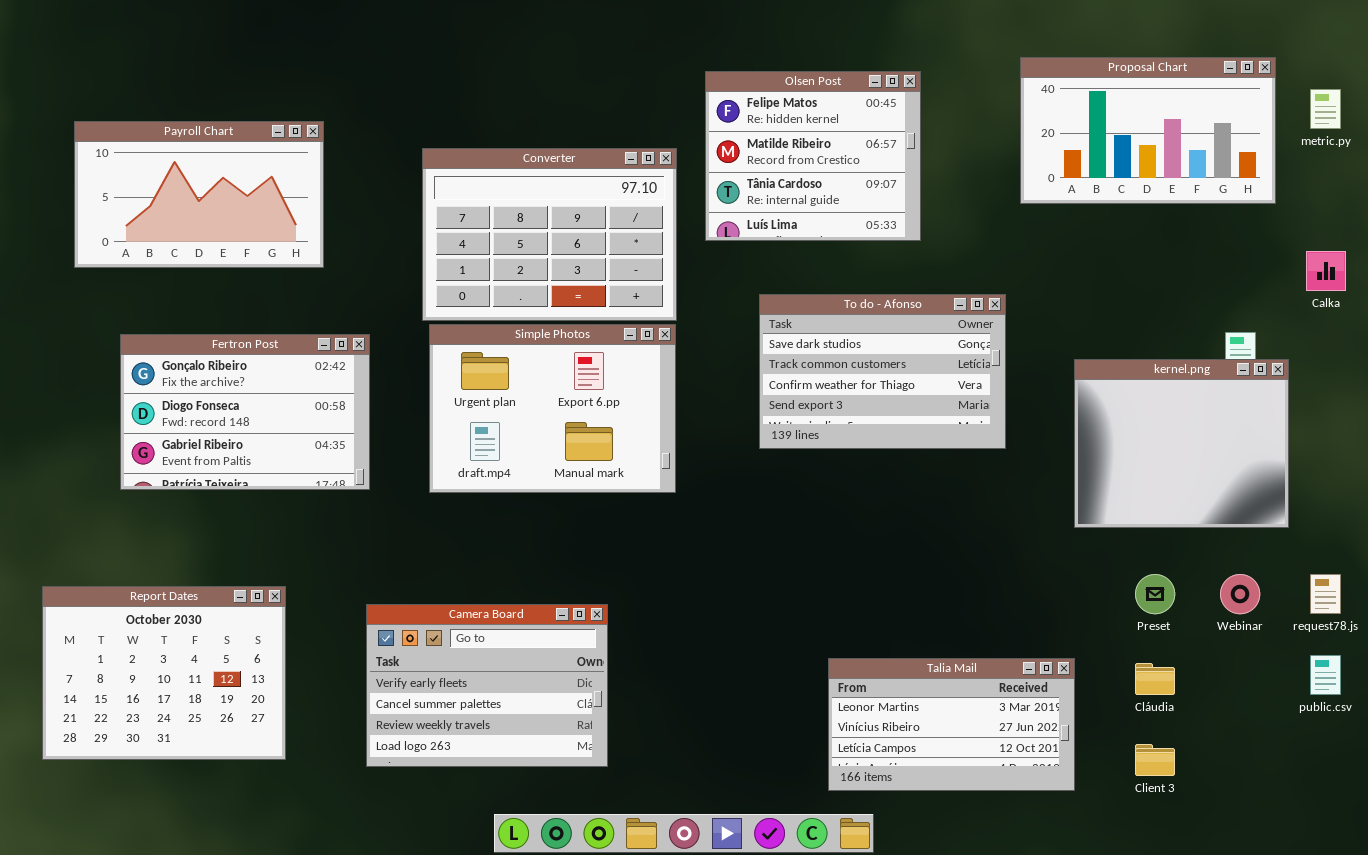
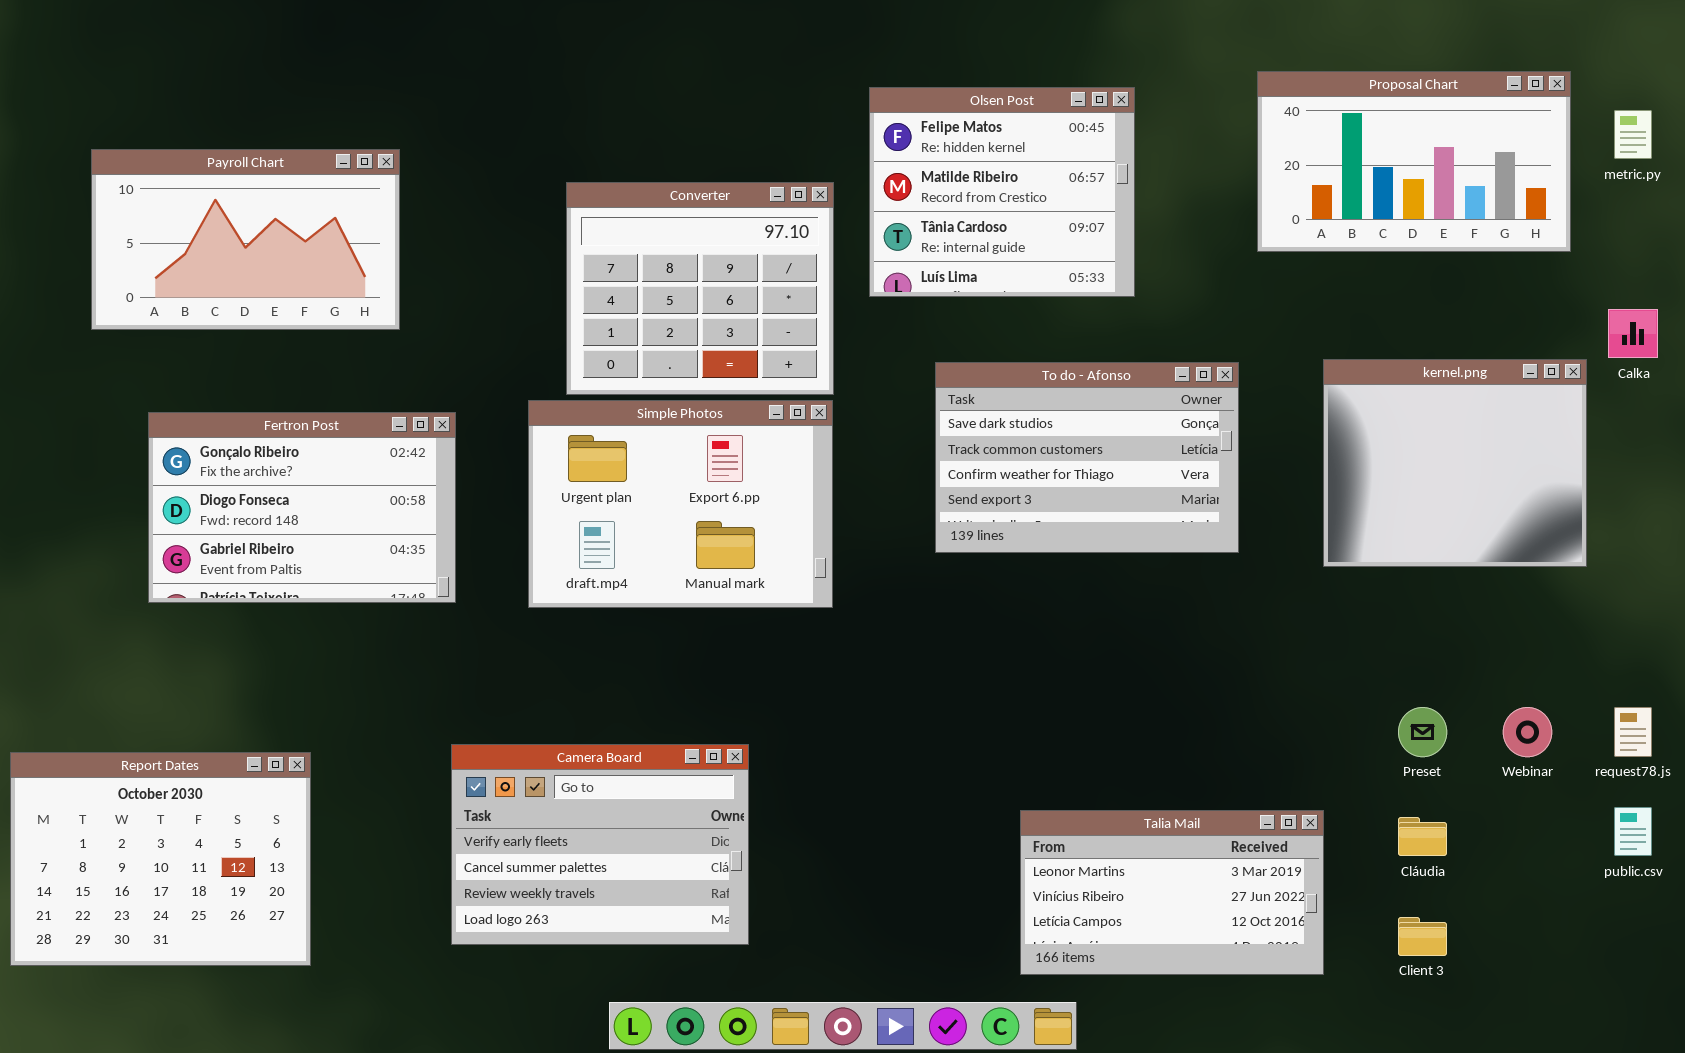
Converter: [422,148,677,321] -> [566,182,834,395], resized
kernel.png: [1074,359,1289,528] -> [1323,359,1587,567], moved
Report Dates: [42,586,286,760] -> [10,752,311,966], moved

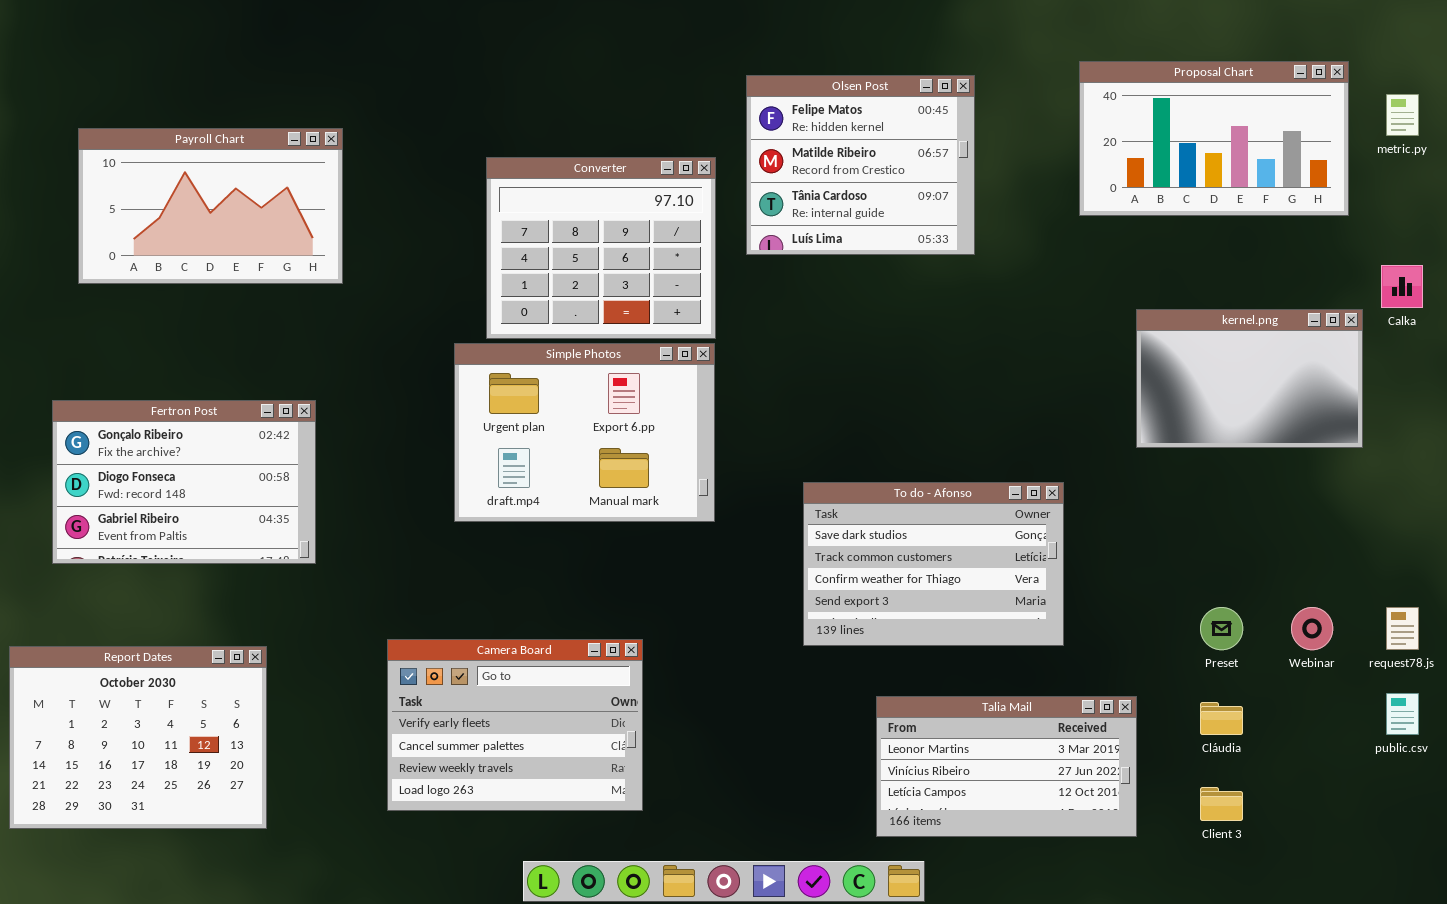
kernel.png: [1323,359,1587,567] -> [1136,309,1363,448], resized
To do - Afonso: [935,362,1239,553] -> [803,482,1064,646], moved
Fertron Post: [148,412,456,603] -> [52,400,316,564], moved

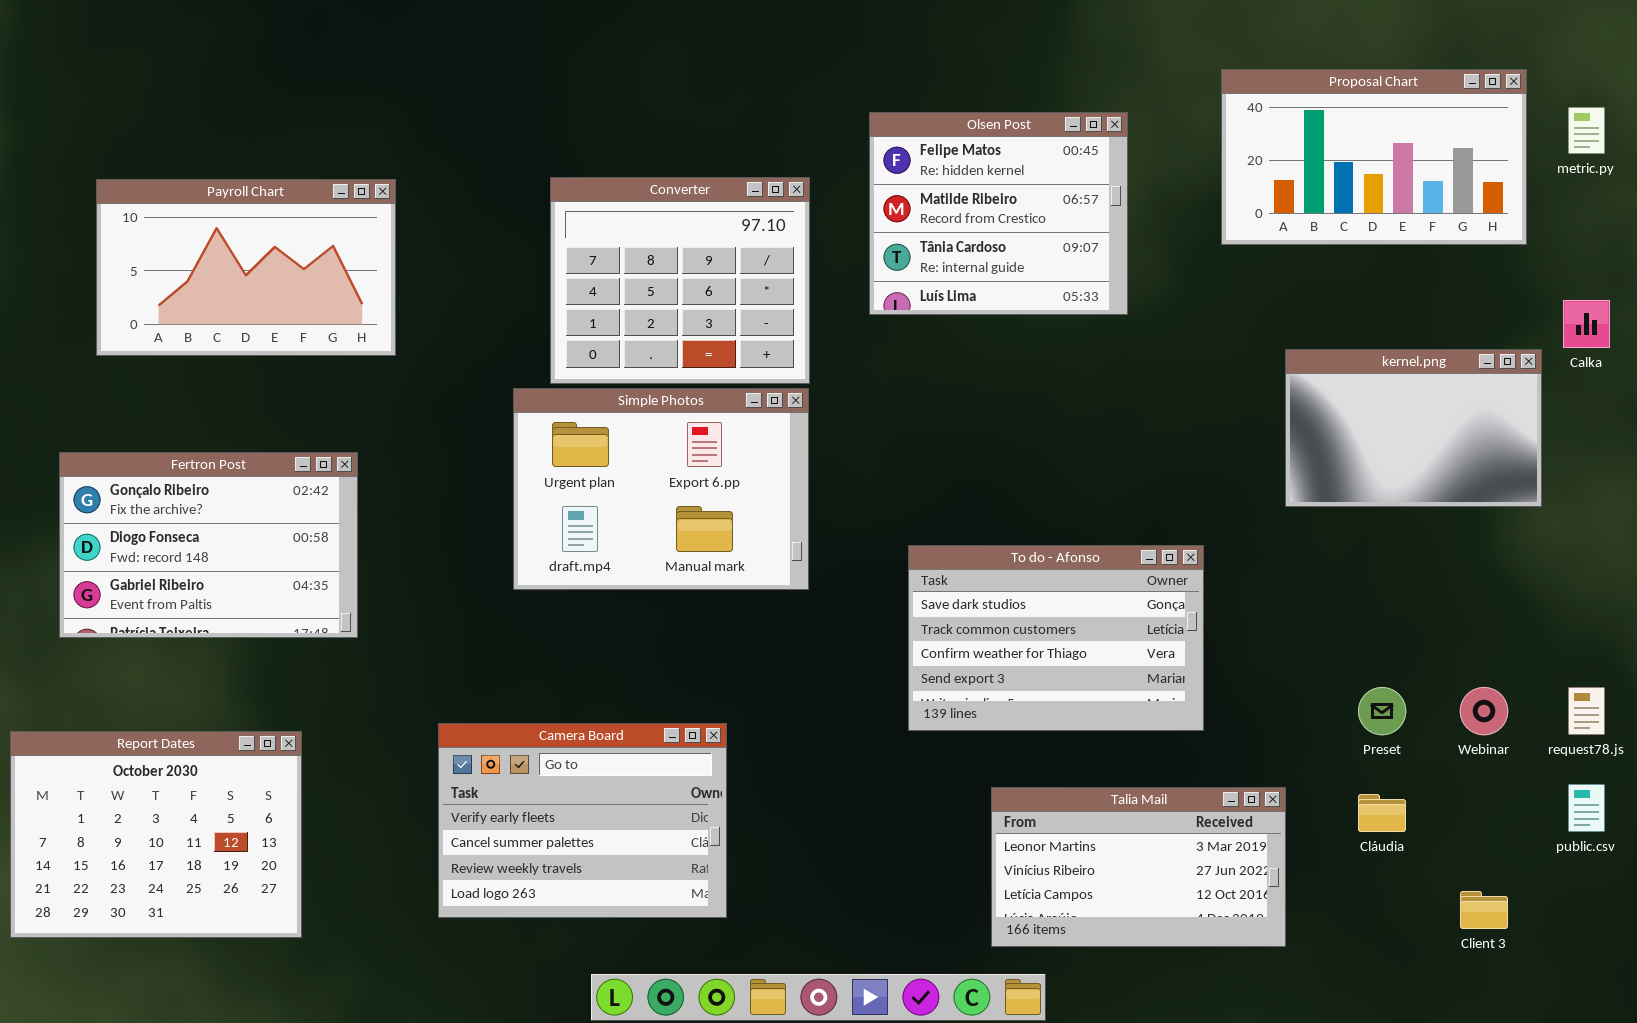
Olsen Post: [746,75,975,255] -> [869,112,1128,315], moved
Payroll Chart: [78,128,343,284] -> [96,179,396,356], moved
Client 3: [1200,787,1243,821] -> [1460,891,1508,929], moved

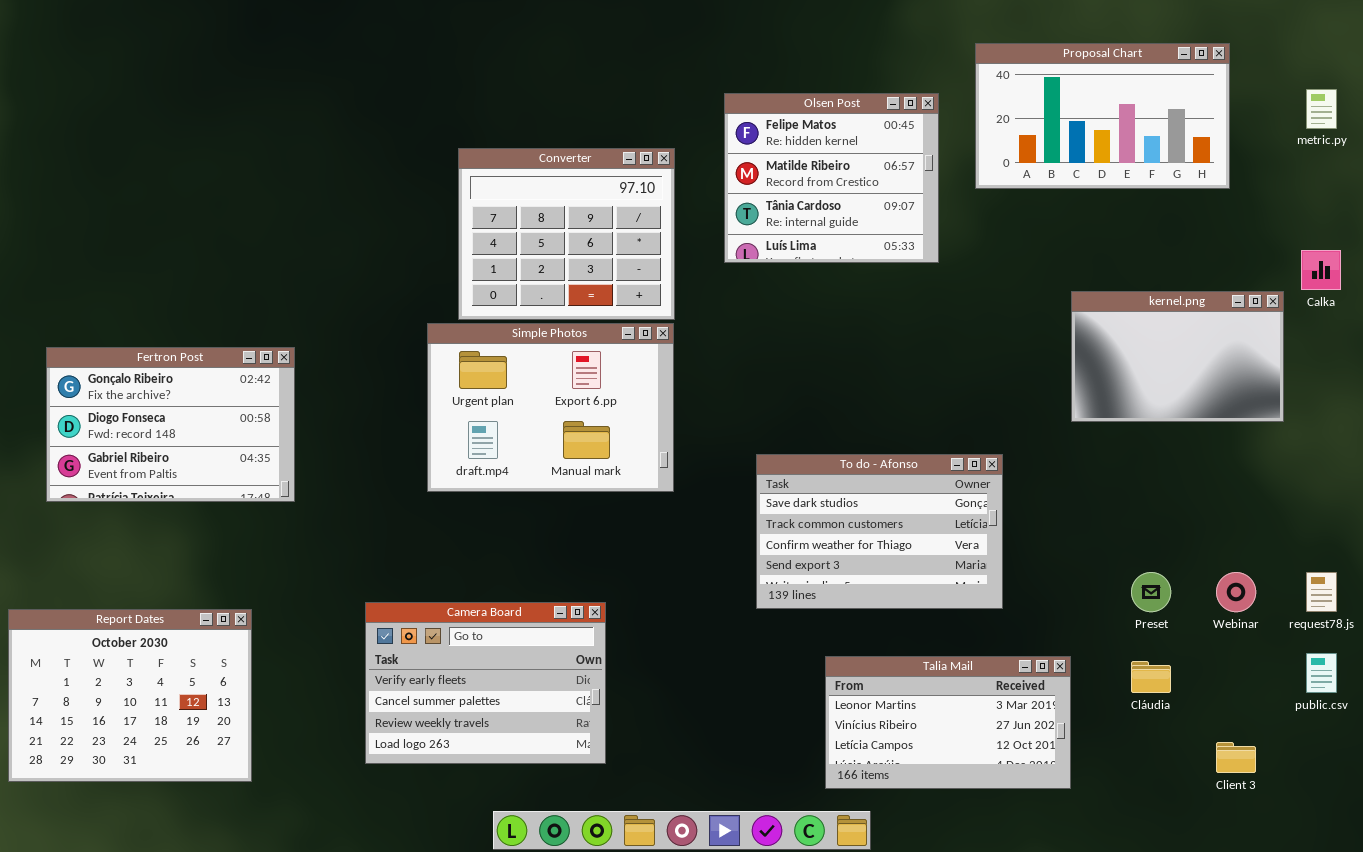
Proposal Chart: [1221,69,1527,245] -> [975,43,1230,189], moved
Payroll Chart: [96,179,396,356] -> none, closed
Fertron Post: [59,452,358,638] -> [46,347,295,502], moved

